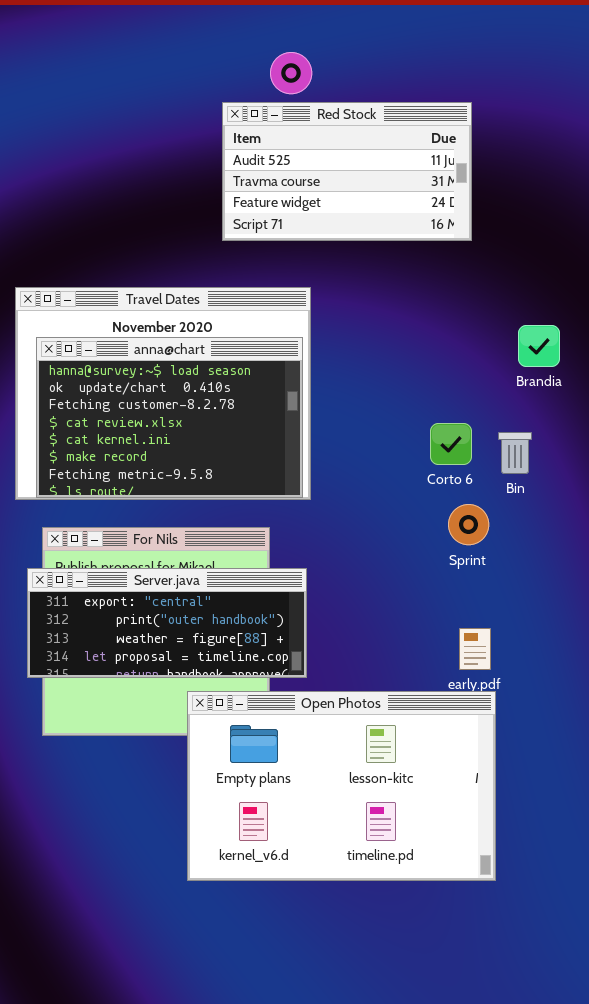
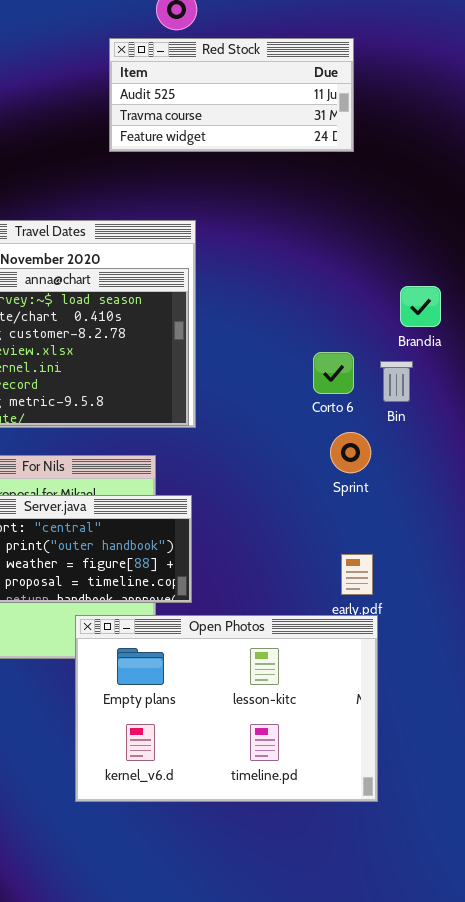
Red Stock: [222,102,472,241] -> [109,38,354,152], resized
Brandia: [518,325,560,367] -> [400,286,441,327], moved

